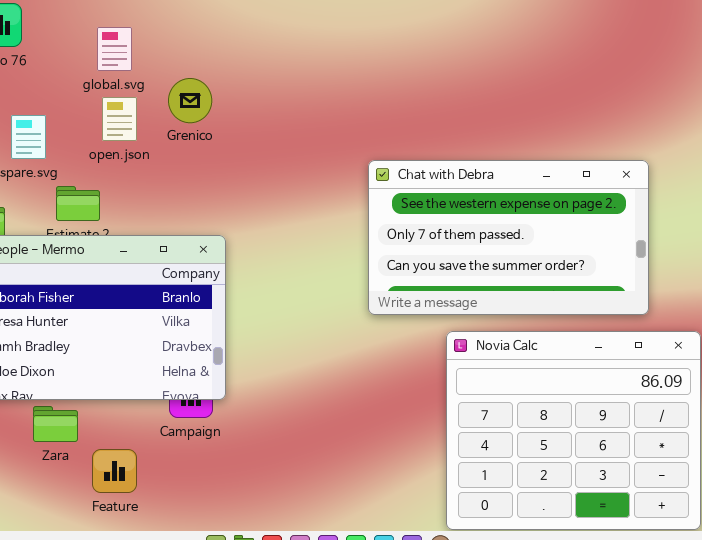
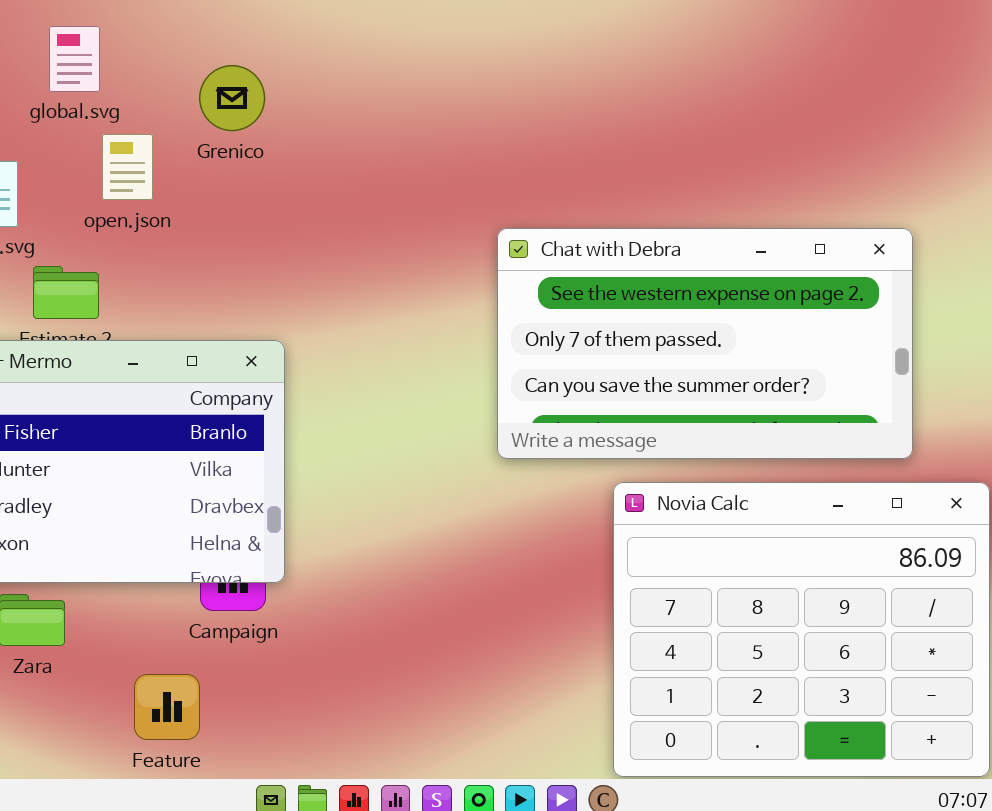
global.svg: [97,27,132,71] -> [49,26,100,92], moved
Grenico: [168,78,212,123] -> [199,65,265,131], moved
Feature: [92,449,137,493] -> [134,674,200,740], moved

